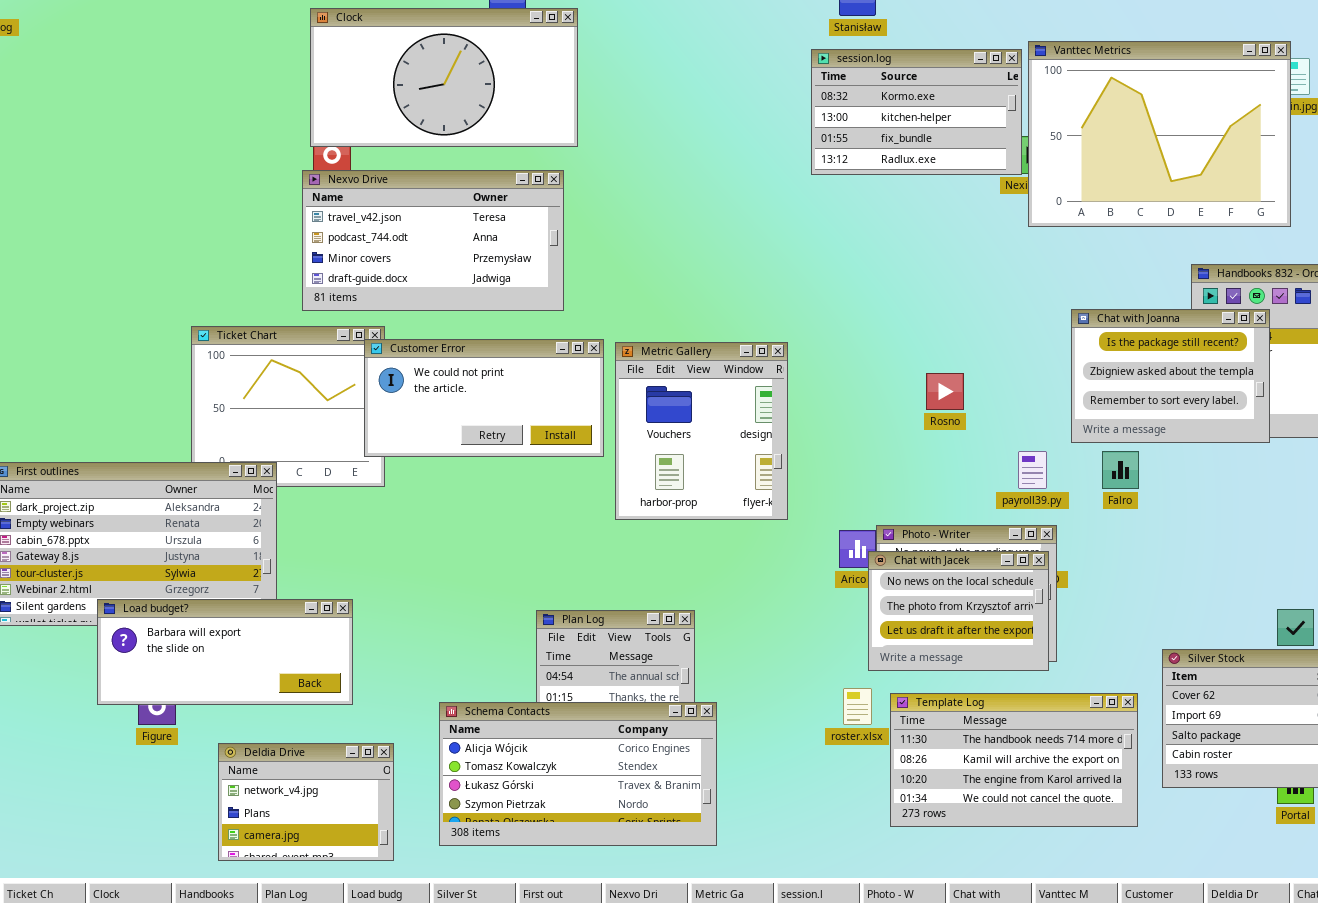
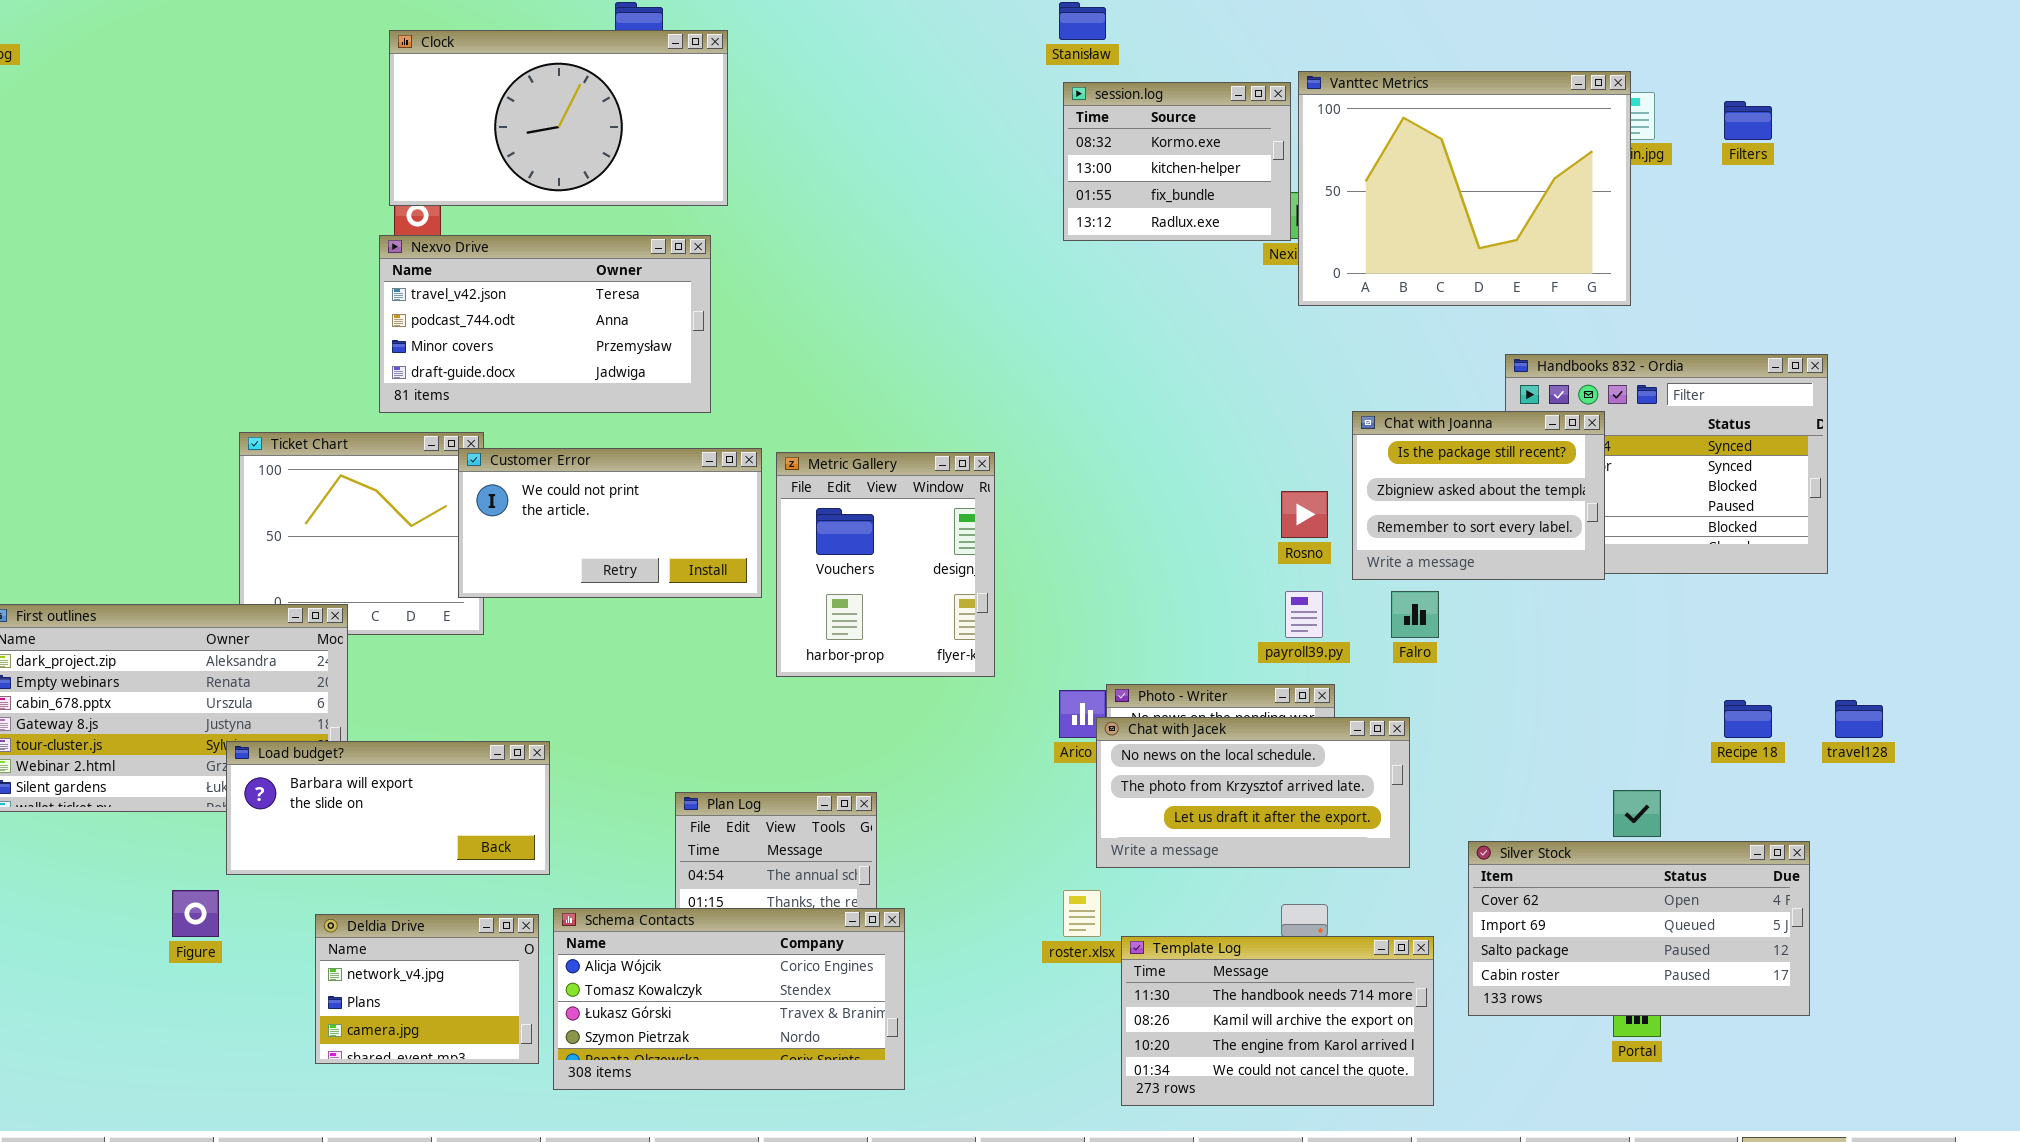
session.log: [811,49,1022,175] -> [1063,82,1291,241], resized
Rosno: [926,373,964,410] -> [1281,491,1328,538], moved
Chat with Jacek: [868,551,1049,671] -> [1096,717,1410,868], resized
Load budget?: [97,599,353,705] -> [226,741,550,875], moved
Template Log: [890,693,1138,827] -> [1121,936,1434,1106], moved
Deldia Drive: [218,743,394,861] -> [315,914,539,1064], moved

